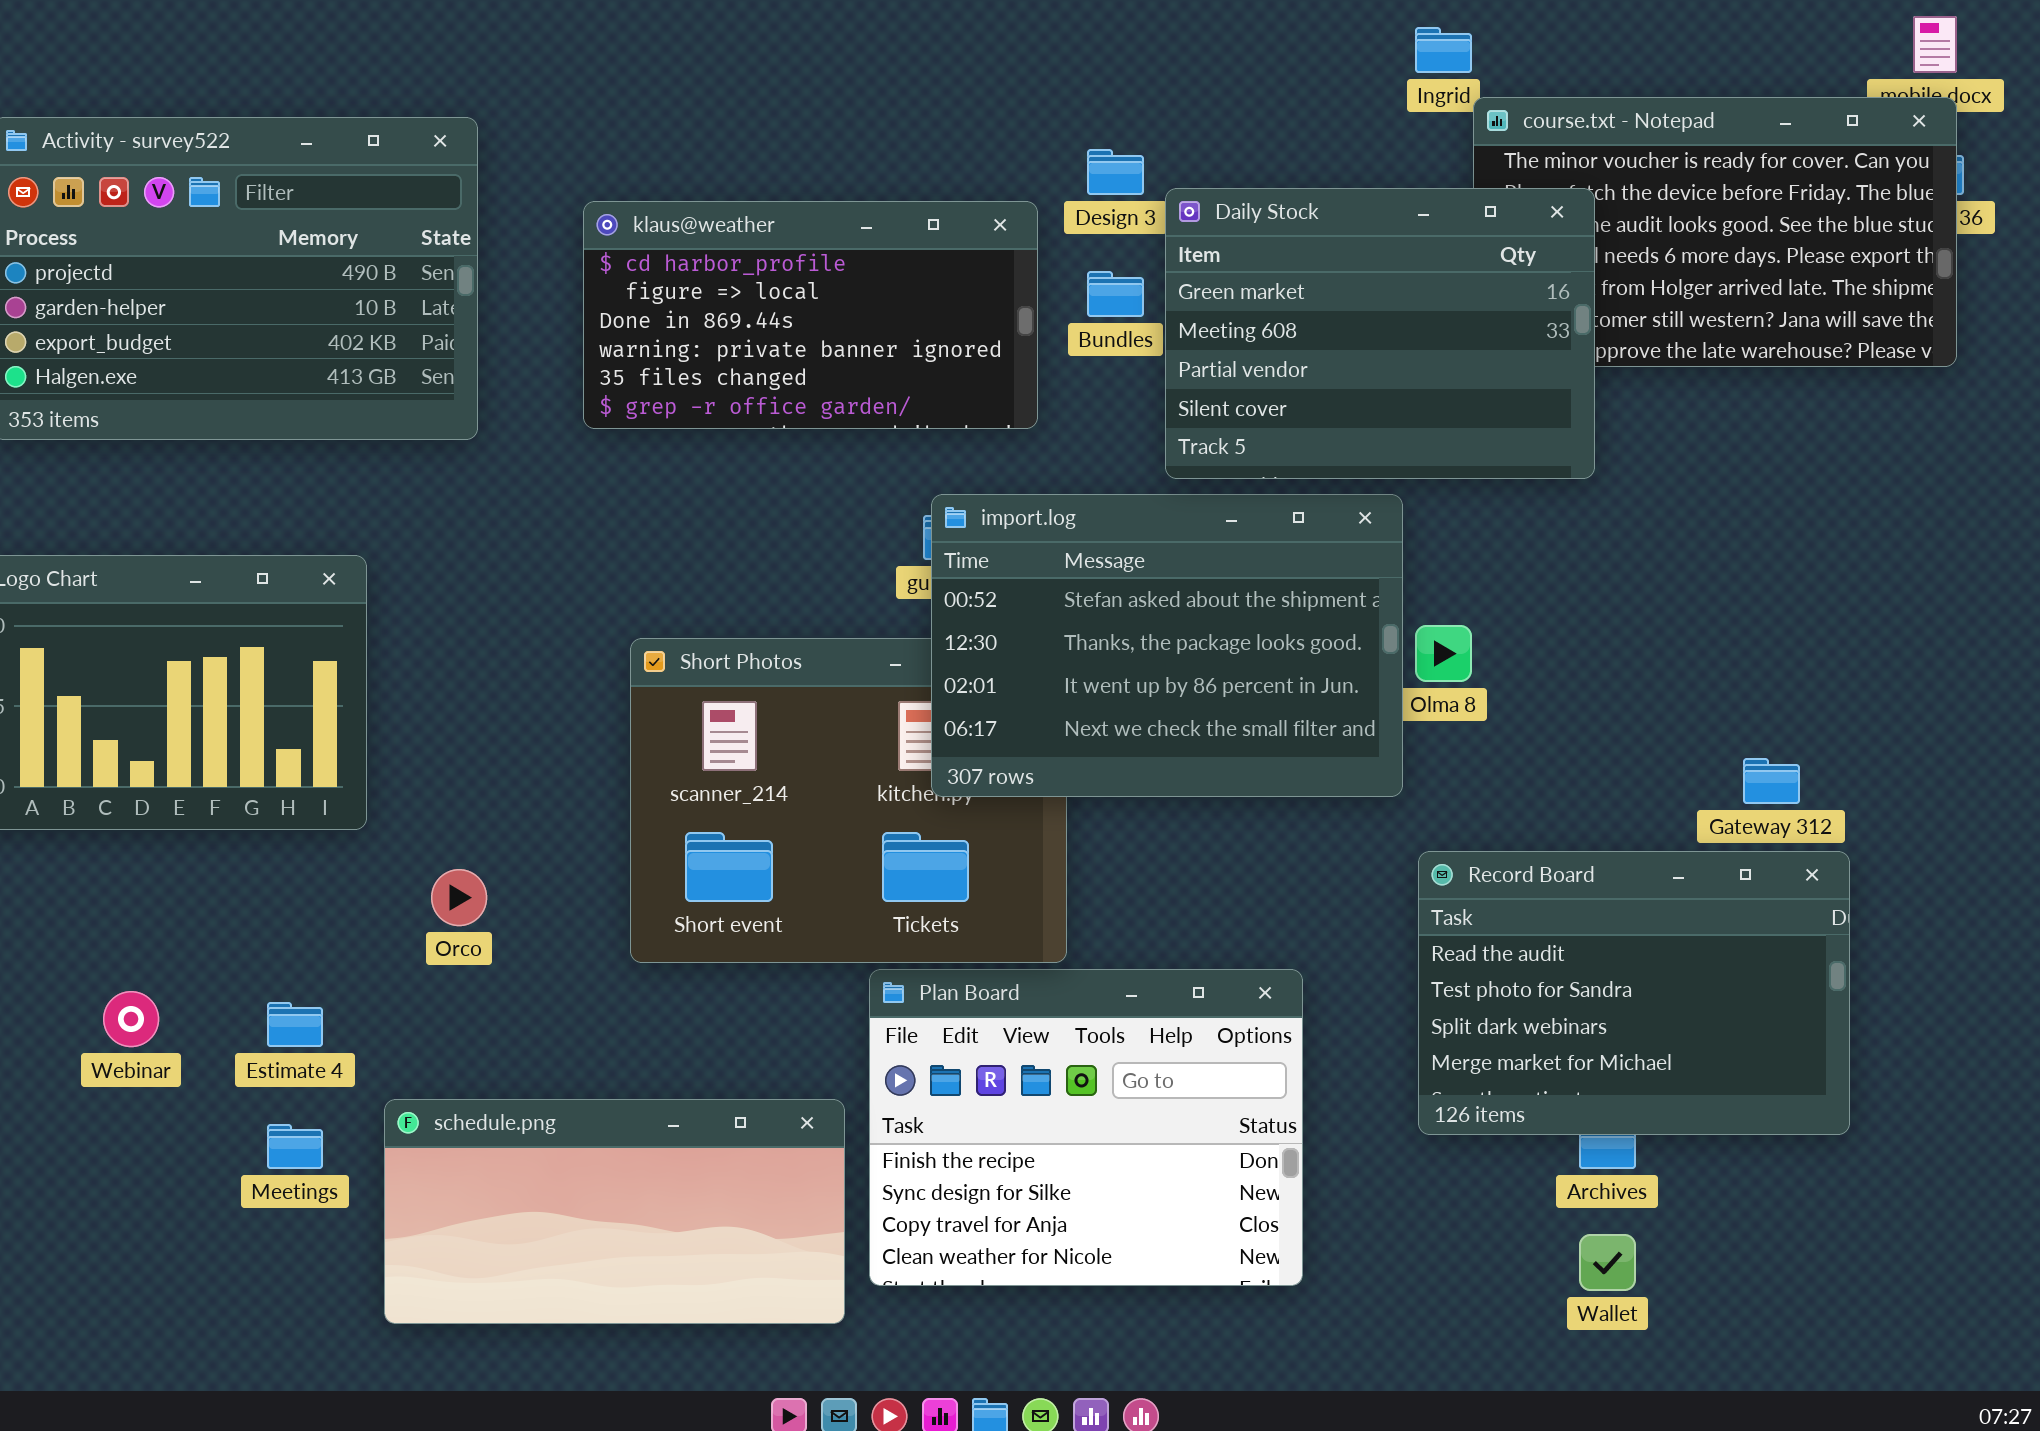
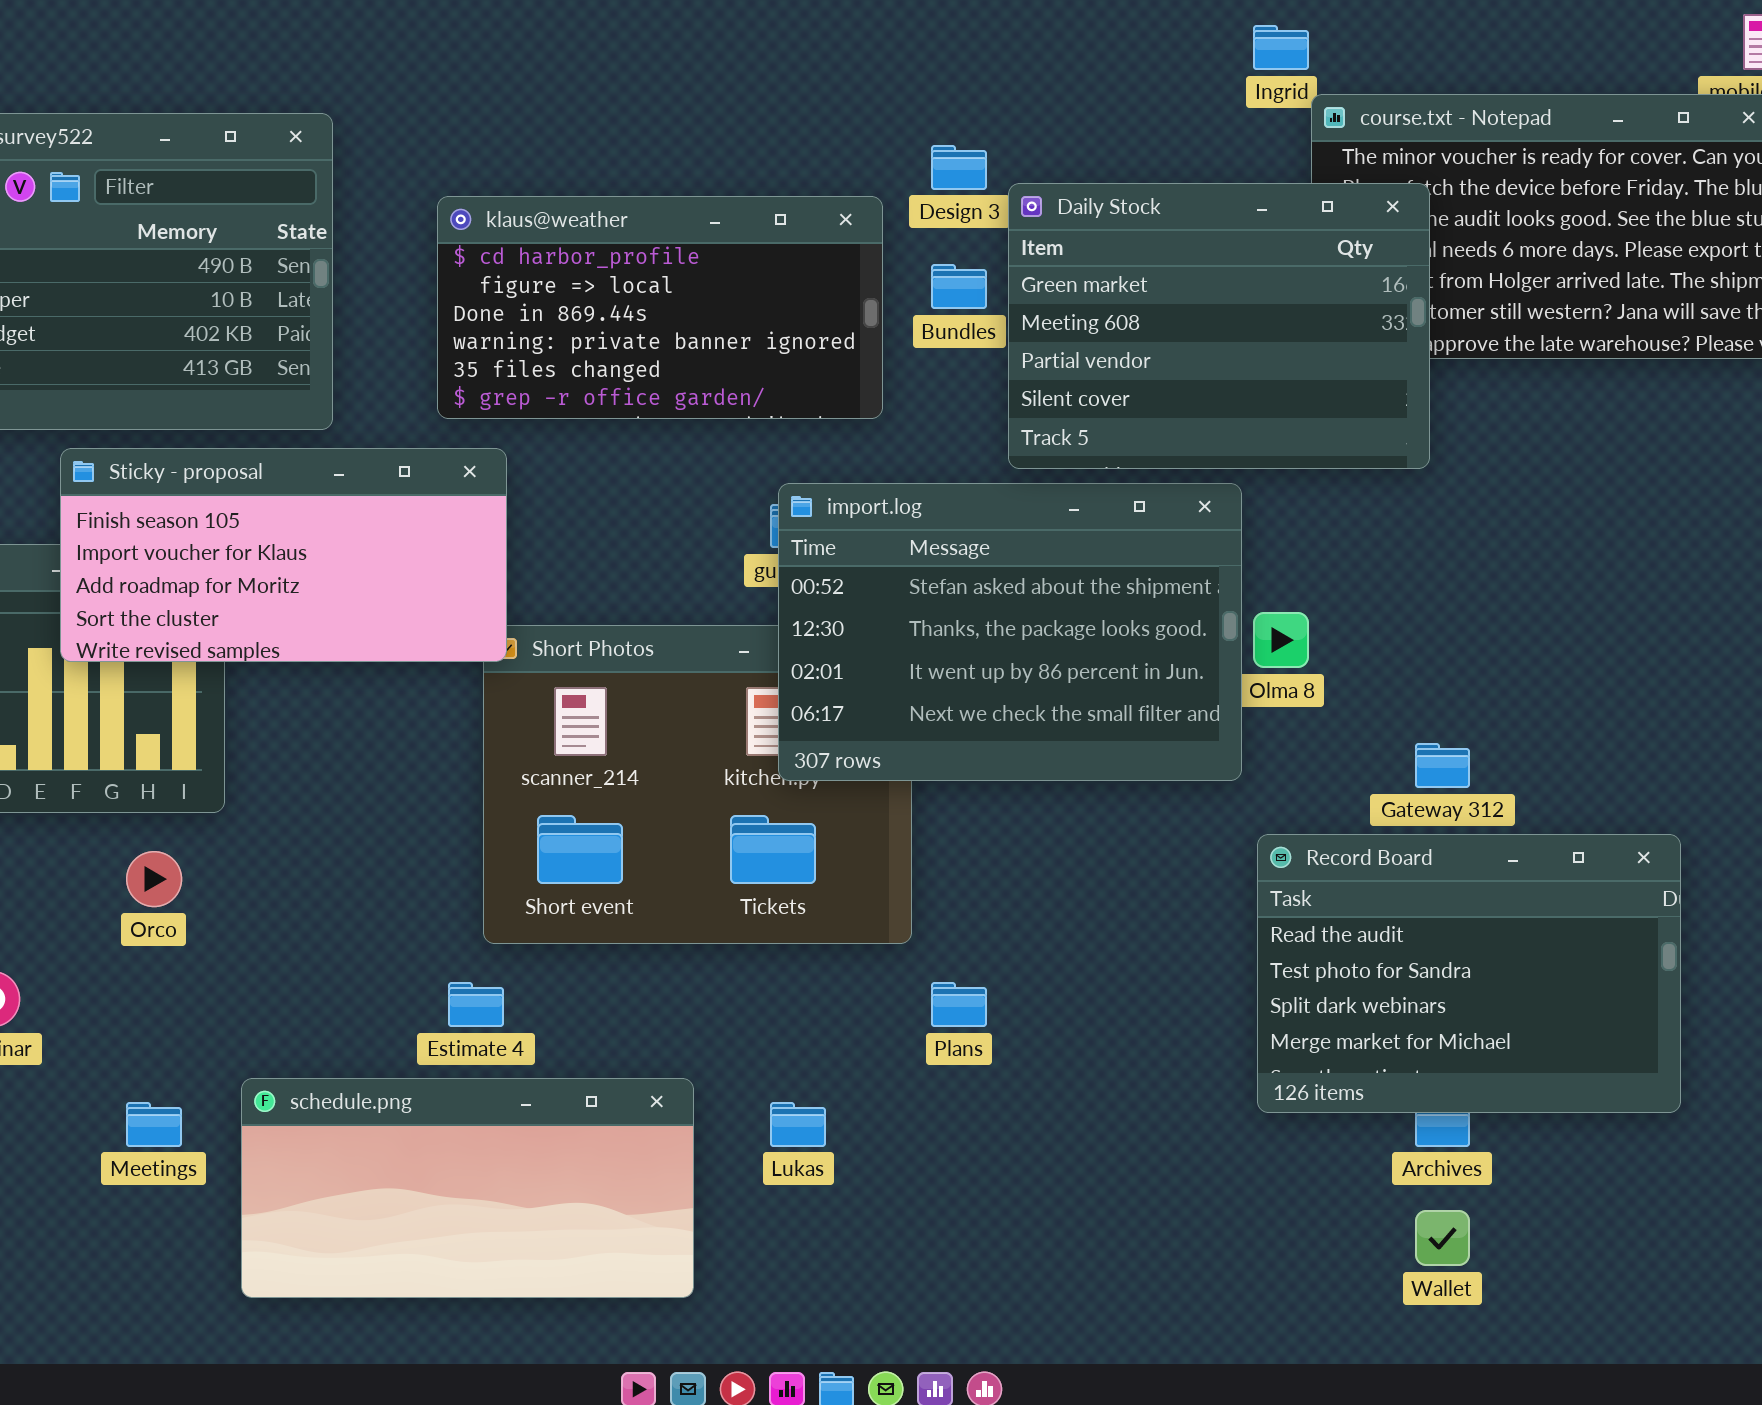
Sticky - proposal: none -> [60,448,507,662], opened
Gateway 312: [1743,758,1800,804] -> [1415,743,1470,788], moved
Orco: [431,869,487,926] -> [126,851,182,907], moved
Plan Board: [869,969,1303,1286] -> none, closed
Estimate 4: [267,1002,323,1047] -> [448,982,504,1027], moved

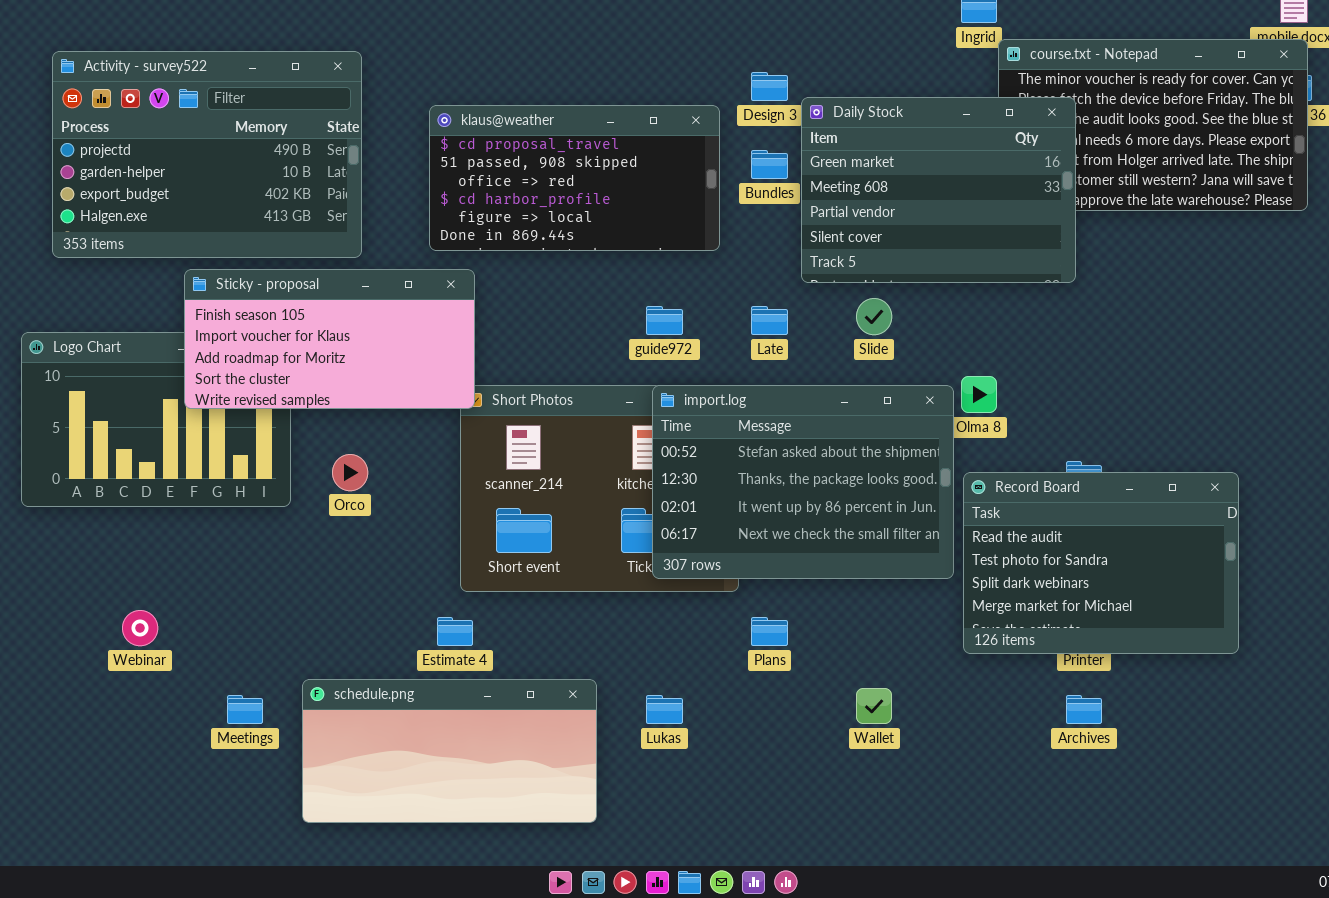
klaus@weather: [437,196,883,419] -> [429,105,720,251], scrolled up 3 rows
import.log: [778,483,1242,781] -> [652,385,954,579], moved
Record Board: [1257,834,1681,1113] -> [963,472,1239,654], moved
Orco: [126,851,182,907] -> [332,454,368,491], moved
Wallet: [1415,1210,1470,1266] -> [856,688,892,724], moved

